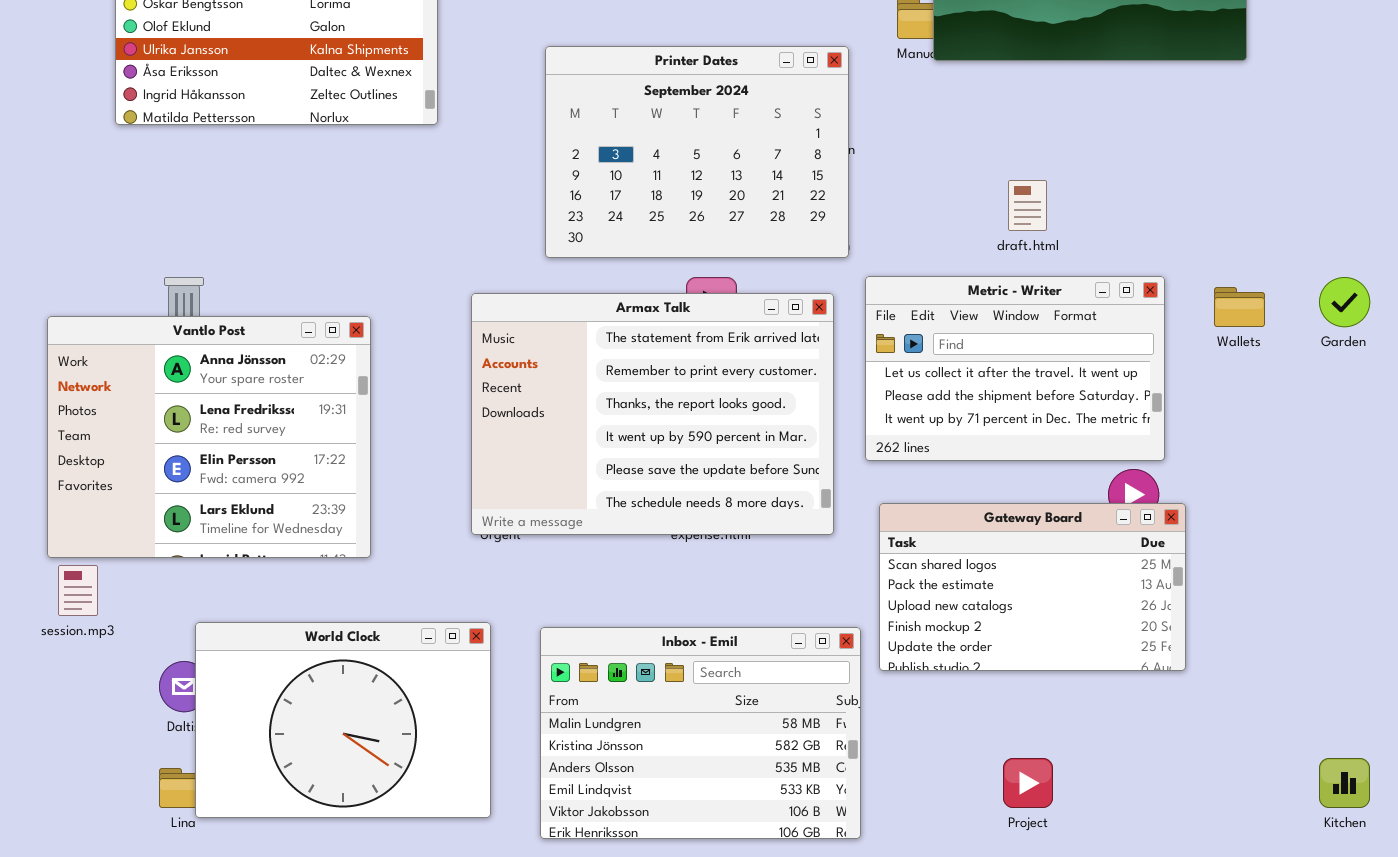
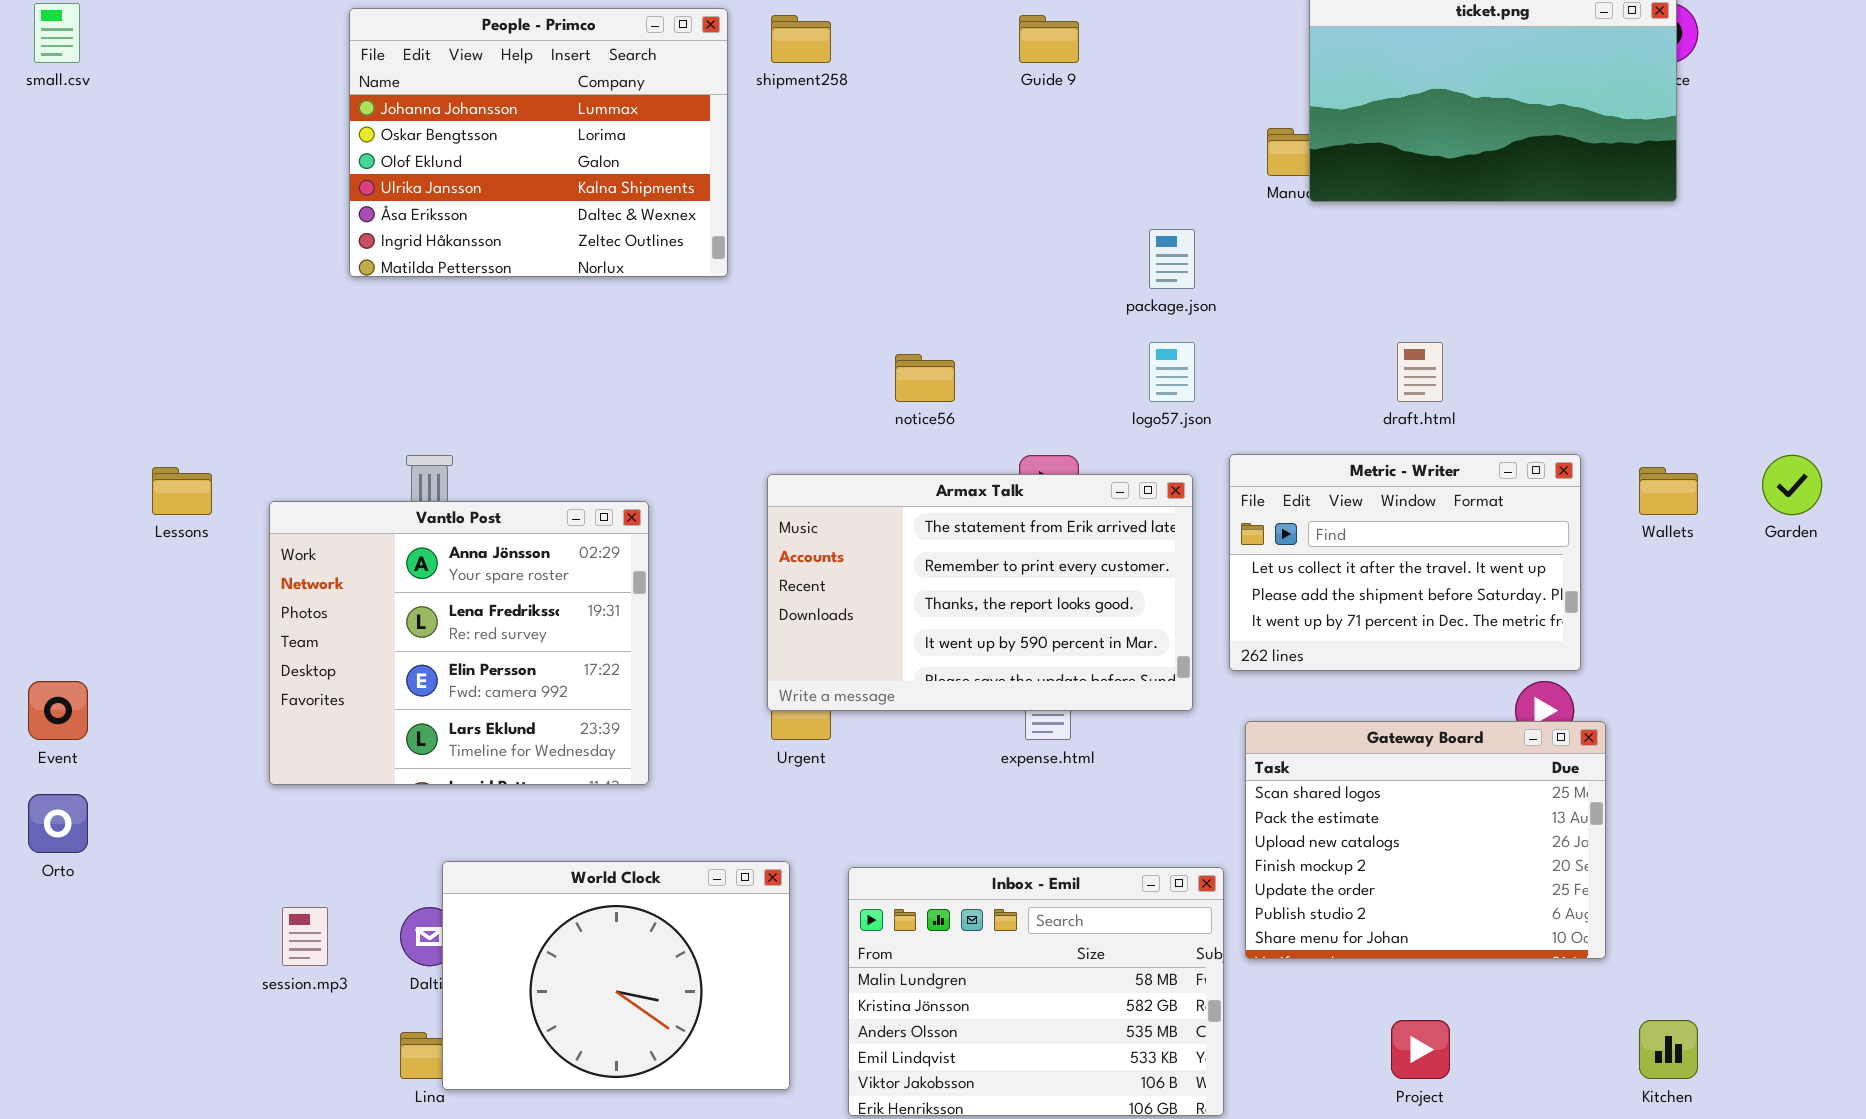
Printer Dates: [545,46,849,258] -> none, closed
Armax Talk: [471,293,834,535] -> [767,474,1193,711], resized
Gateway Board: [879,503,1186,671] -> [1245,721,1606,959], resized
session.mp3: [58,565,98,616] -> [282,907,328,966], moved
Kitchen: [1319,758,1370,808] -> [1639,1020,1698,1079], moved

